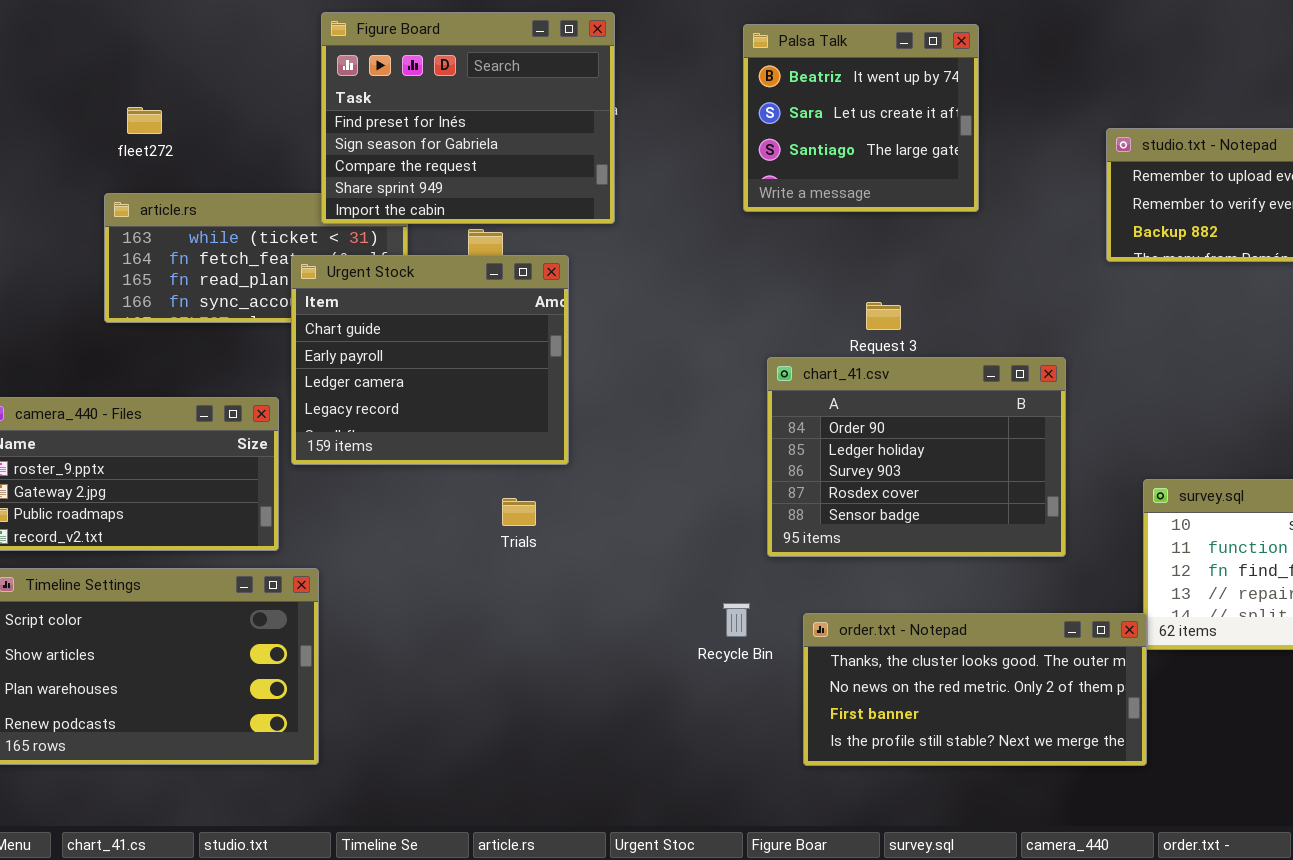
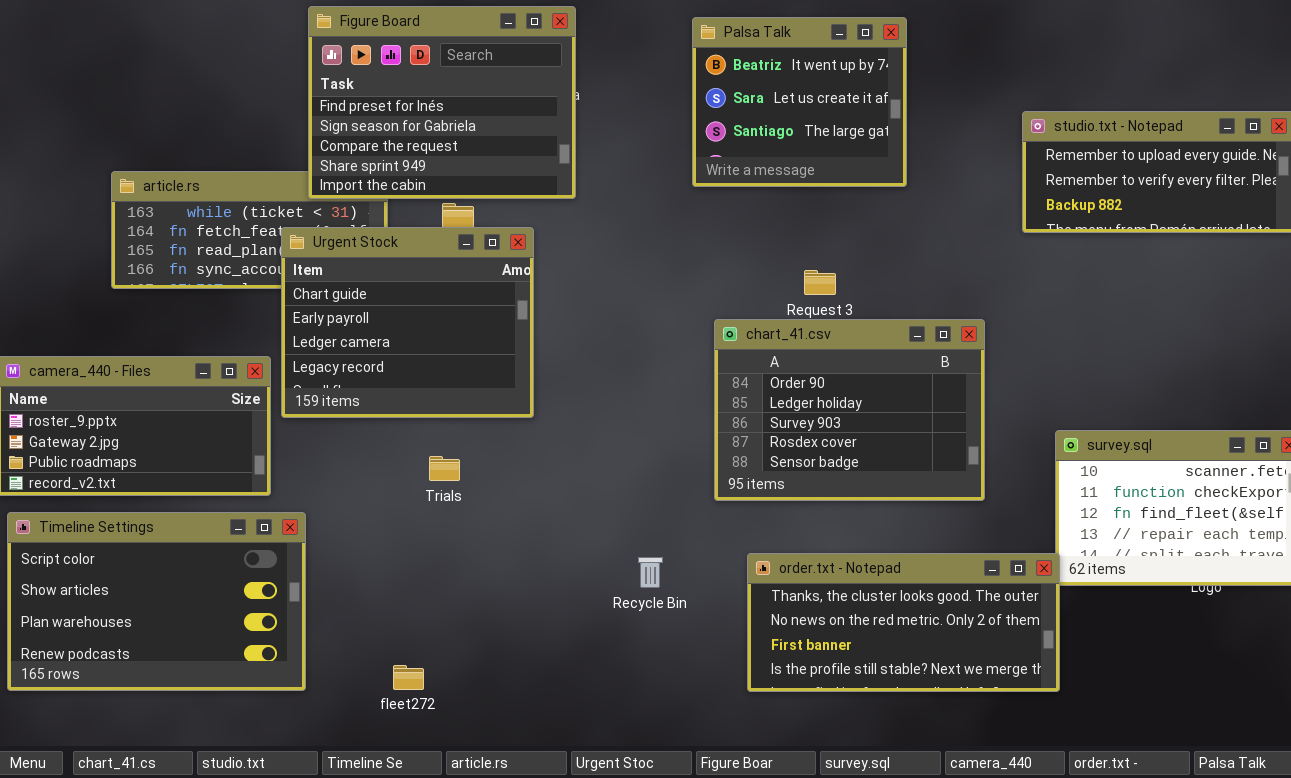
fleet272: [127,107,162,134] -> [393,665,424,690], moved
Trials: [502,498,536,526] -> [429,456,460,481], moved
Recycle Bin: [723,603,750,637] -> [638,557,663,588], moved

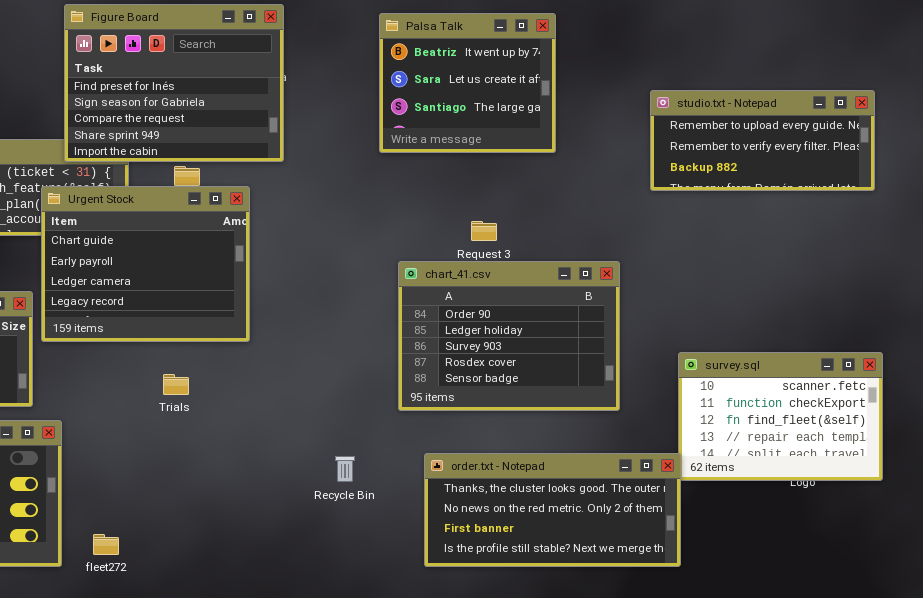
fleet272: [393,665,424,690] -> [93,534,119,555], moved

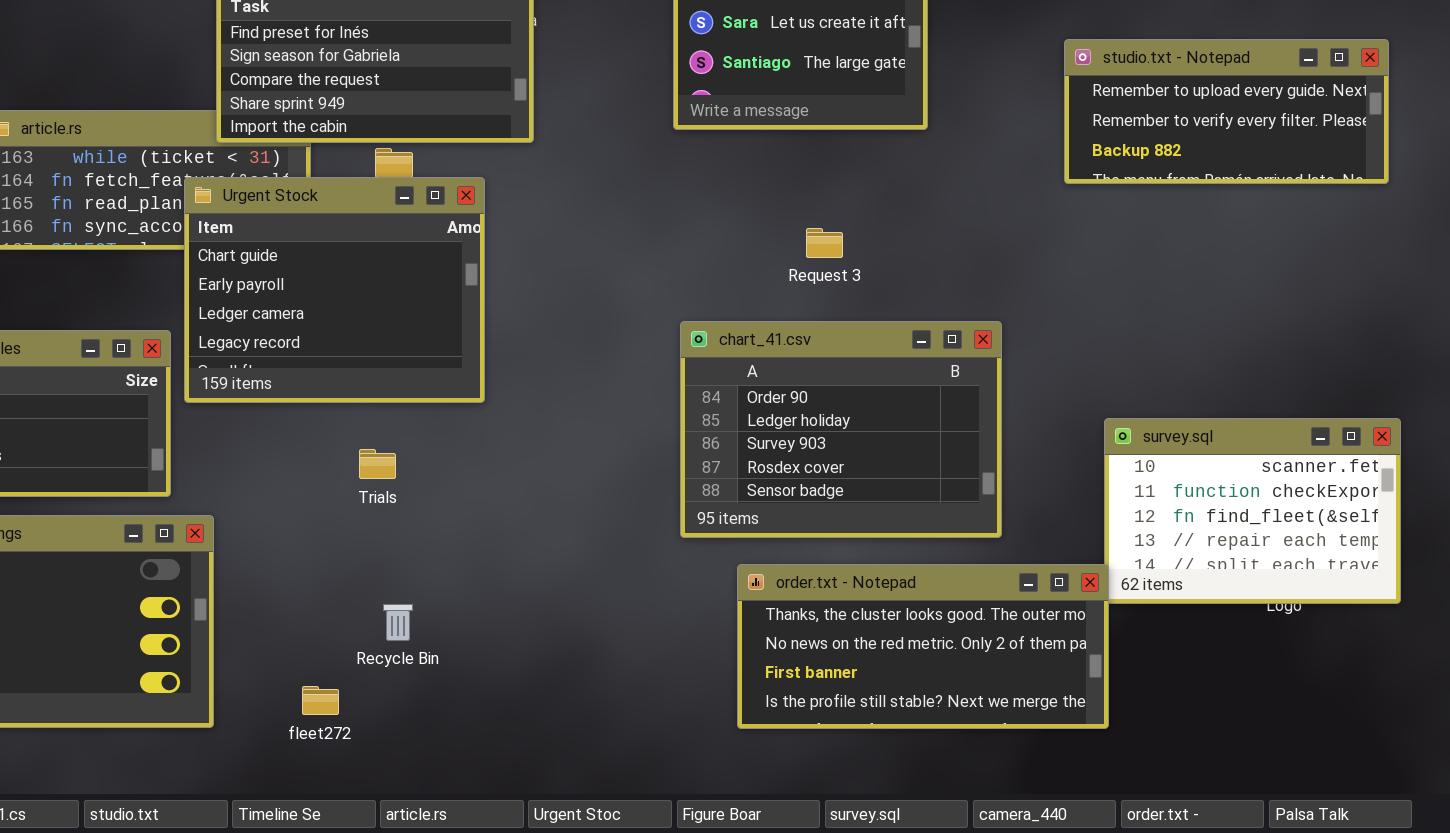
chart_41.csv: [398,261,620,411] -> [680,321,1002,538], moved
Recycle Bin: [335,456,355,482] -> [383,604,413,641], moved
fleet272: [93,534,119,555] -> [302,686,339,715], moved

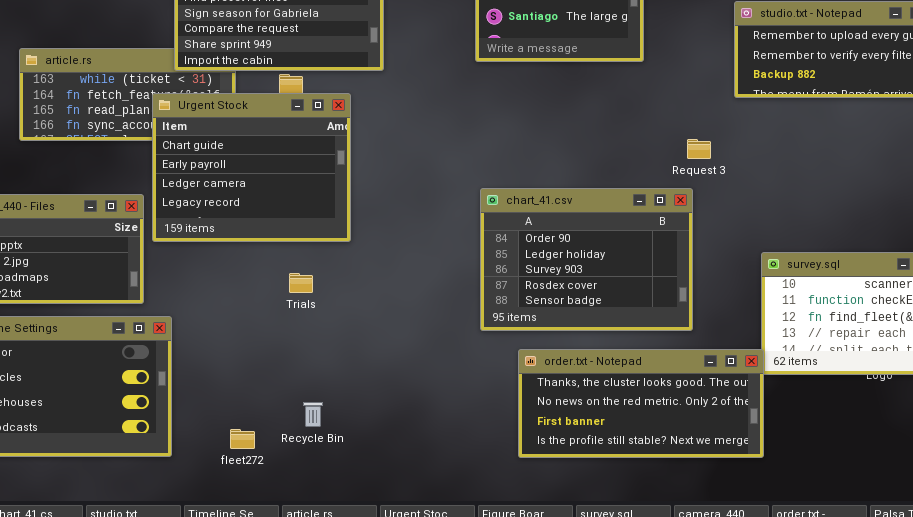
Request 3: [806,228,843,258] -> [687,139,711,159], moved
Trials: [359,449,396,479] -> [289,273,313,293], moved
Recycle Bin: [383,604,413,641] -> [303,402,323,427], moved

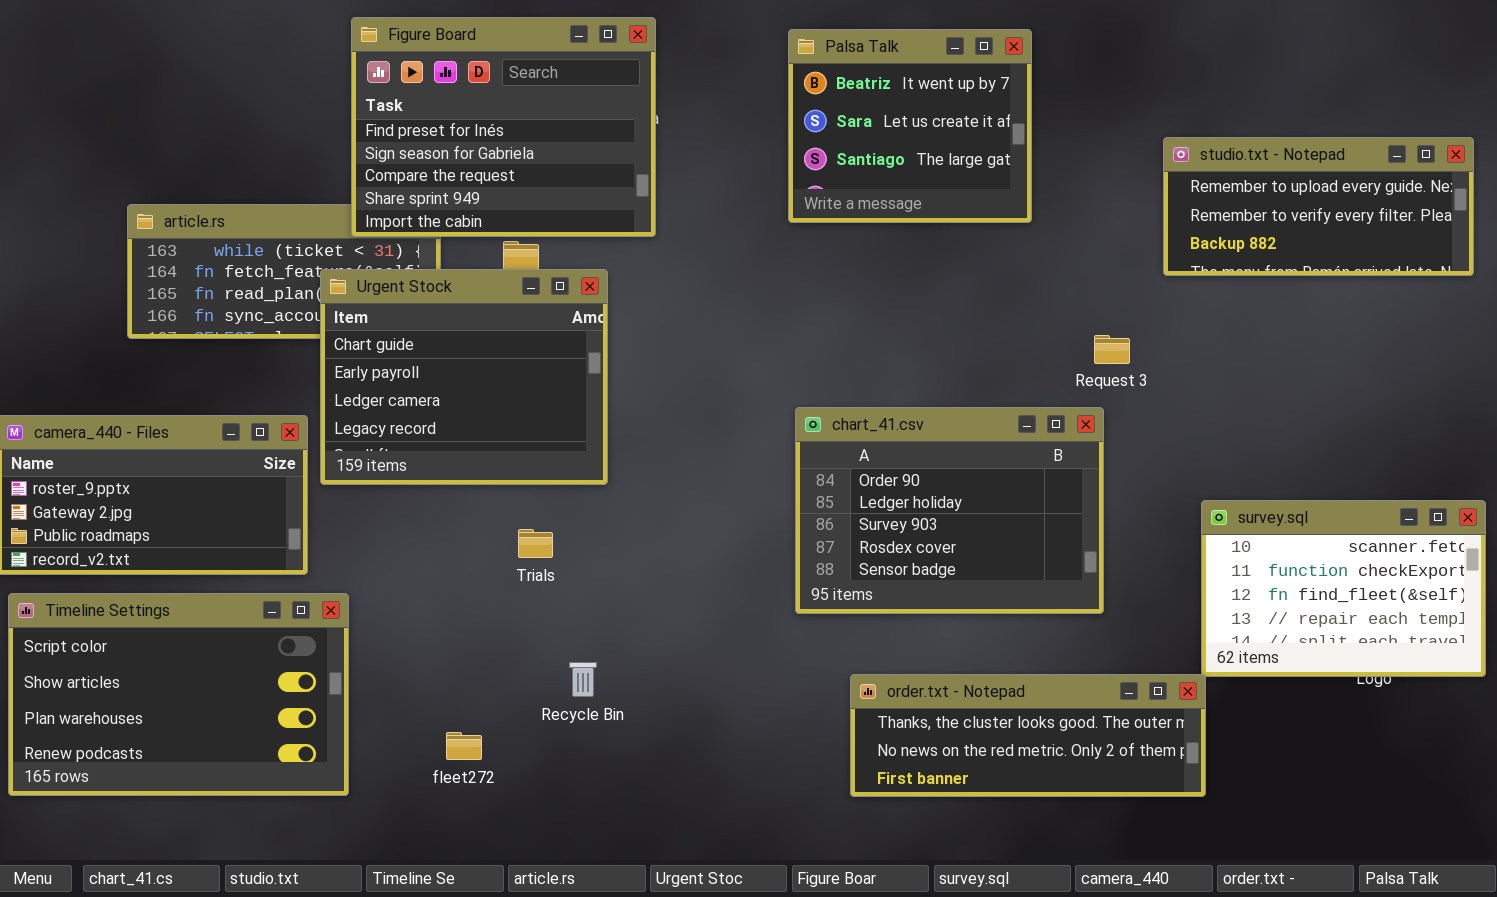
order.txt - Notepad: [518,349,764,458] -> [850,674,1206,797], resized
Recycle Bin: [303,402,323,427] -> [569,662,597,697], moved
fleet272: [230,429,255,449] -> [446,732,482,760], moved

